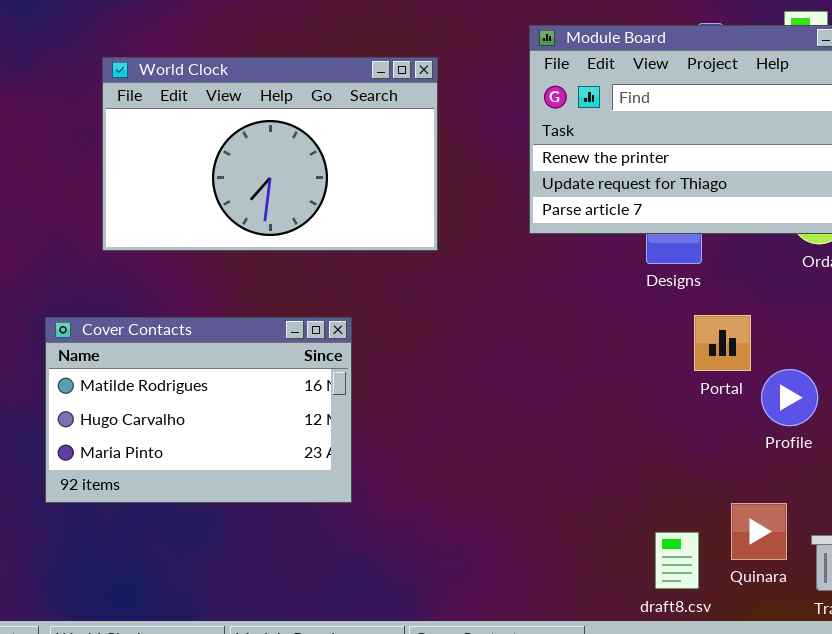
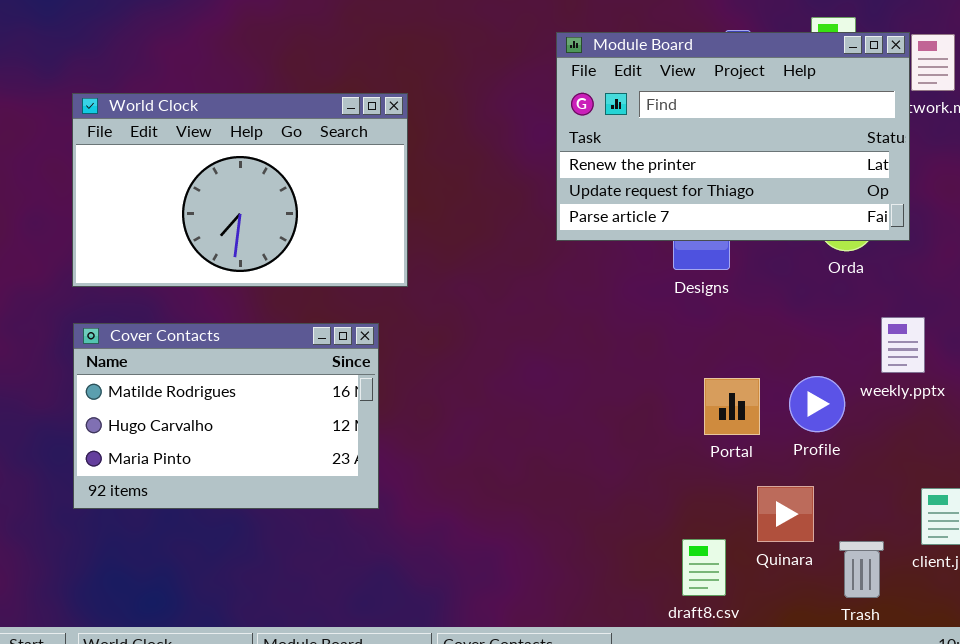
World Clock: [102,57,438,251] -> [72,93,408,287], moved
Portal: [694,315,751,371] -> [704,378,760,435], moved
Quinara: [731,503,787,560] -> [757,486,814,542], moved

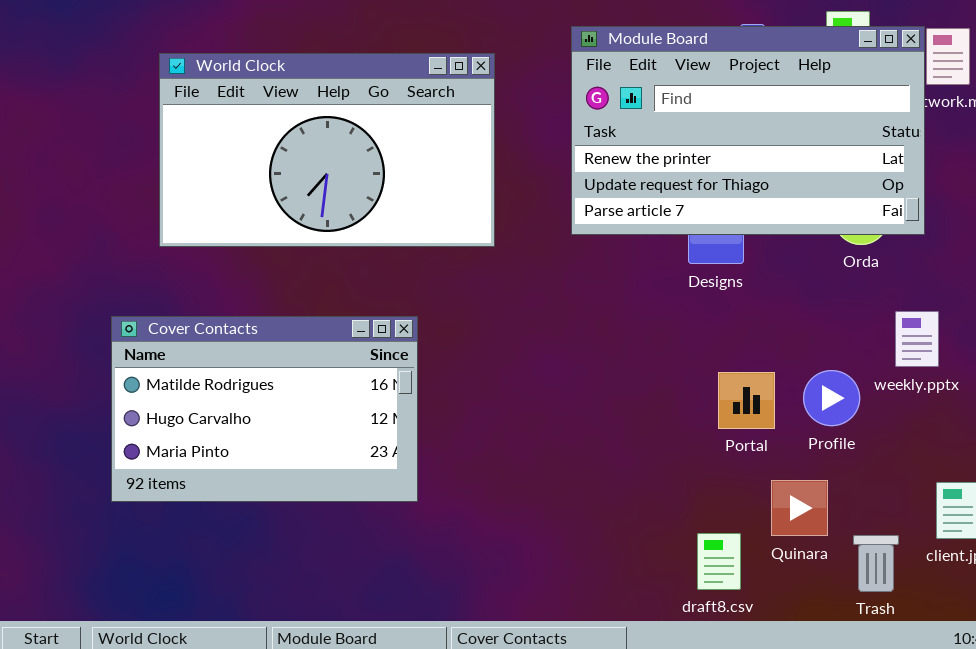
World Clock: [72,93,408,287] -> [159,53,495,247], moved
Cover Contacts: [73,323,379,509] -> [111,316,418,502], moved

